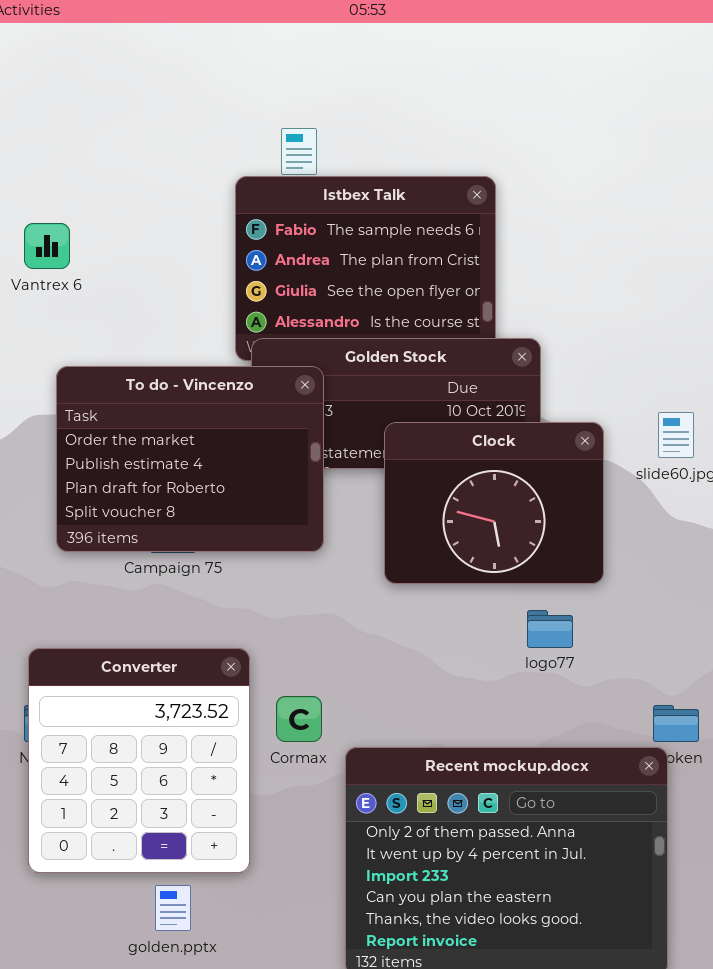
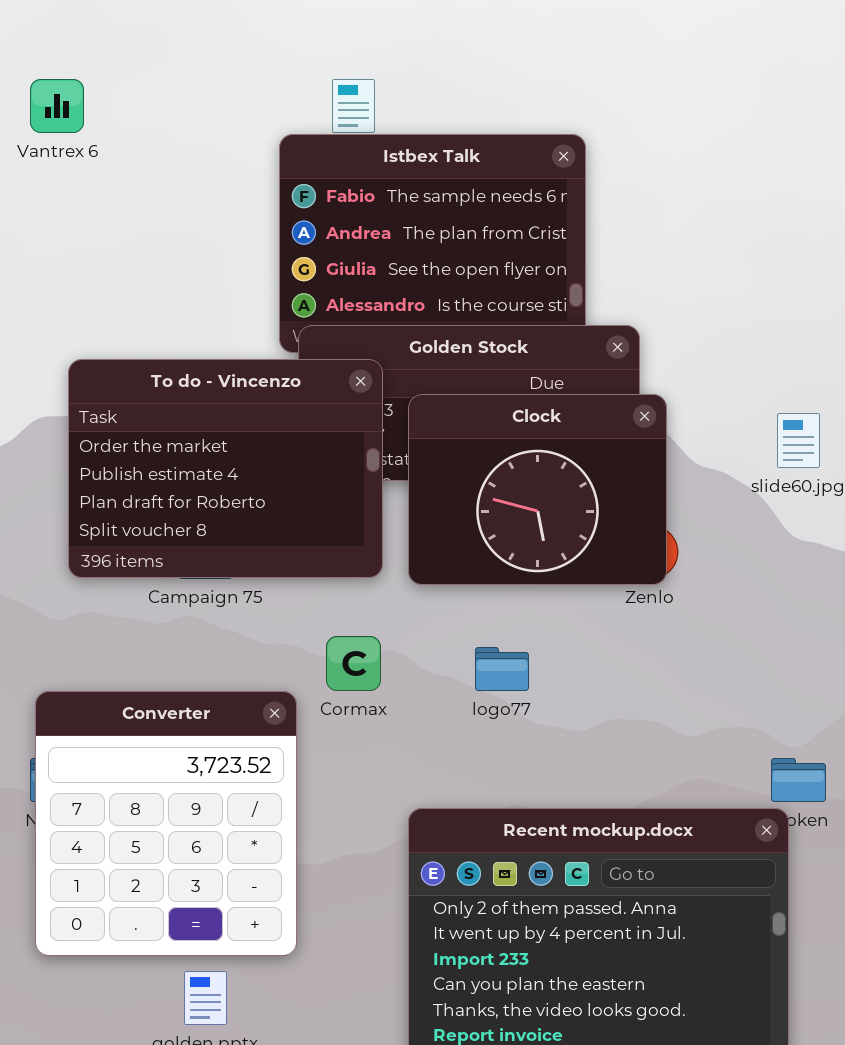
Vantrex 6: [24,223,70,269] -> [30,79,84,133], moved
Clock: [384,422,604,584] -> [408,394,667,585], moved
logo77: [527,610,573,648] -> [475,647,529,691], moved
Cormax: [276,696,322,742] -> [326,636,381,691], moved

